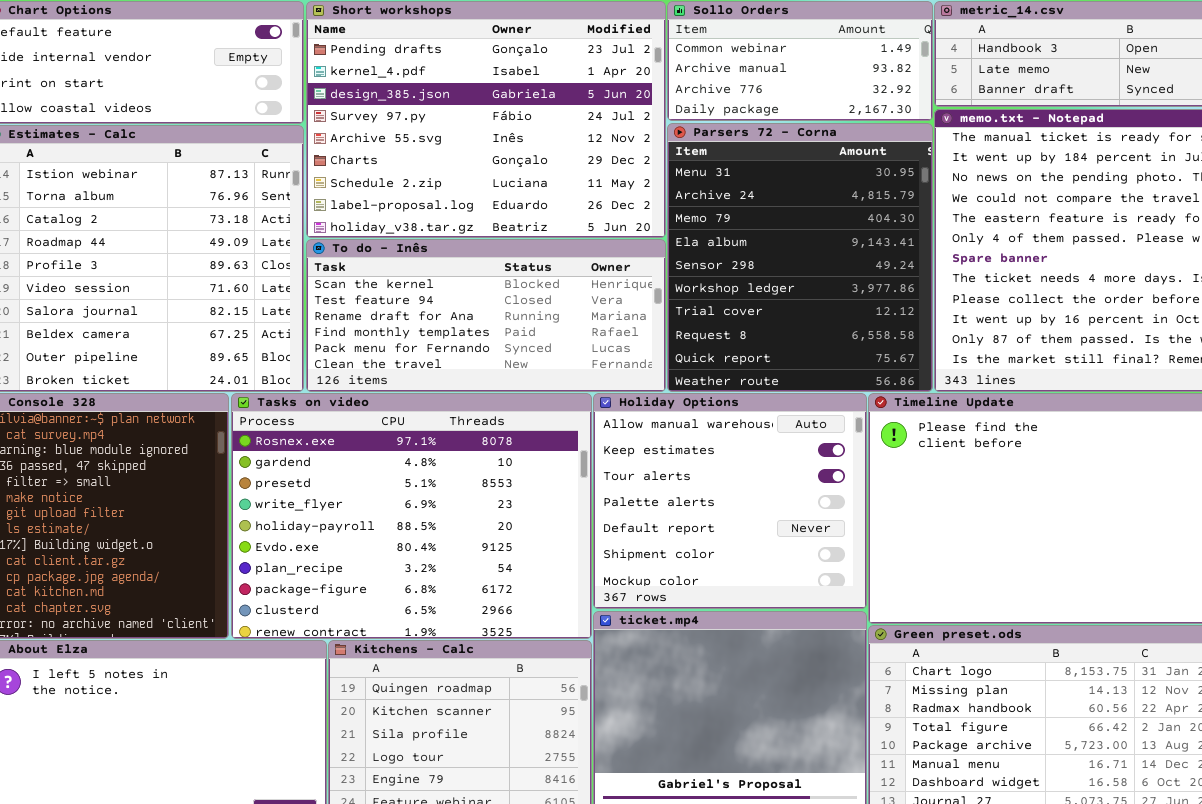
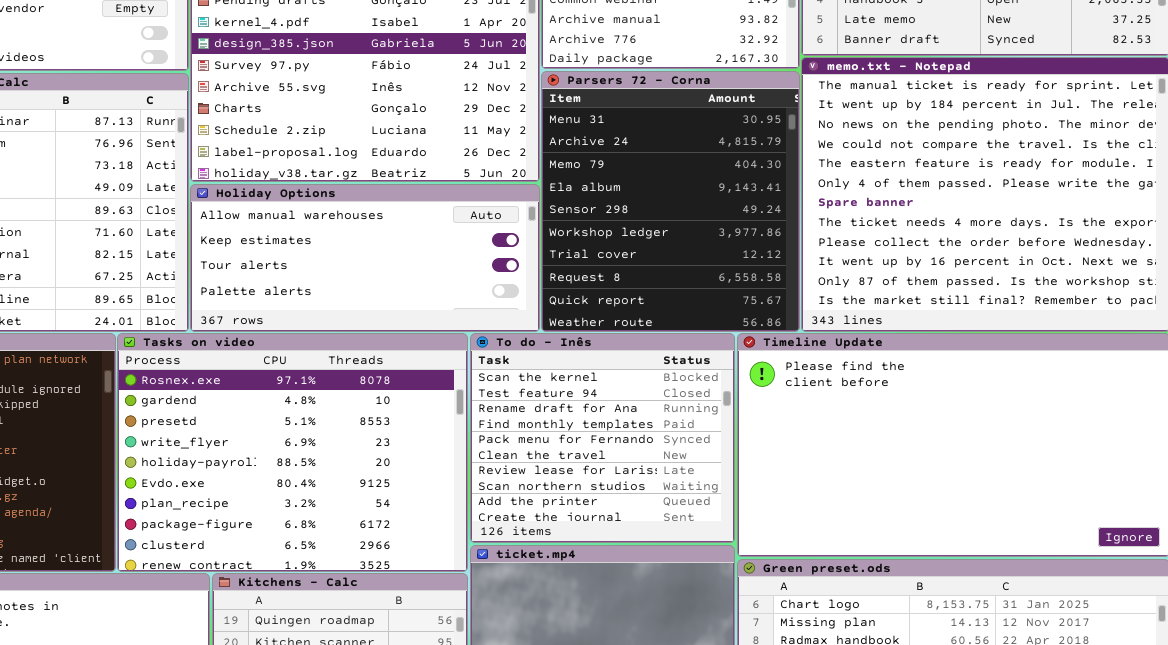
To do - Inês: [306,239,666,392] -> [470,333,735,543], moved, resized
Holiday Options: [593,393,867,609] -> [190,184,540,332], moved, resized

